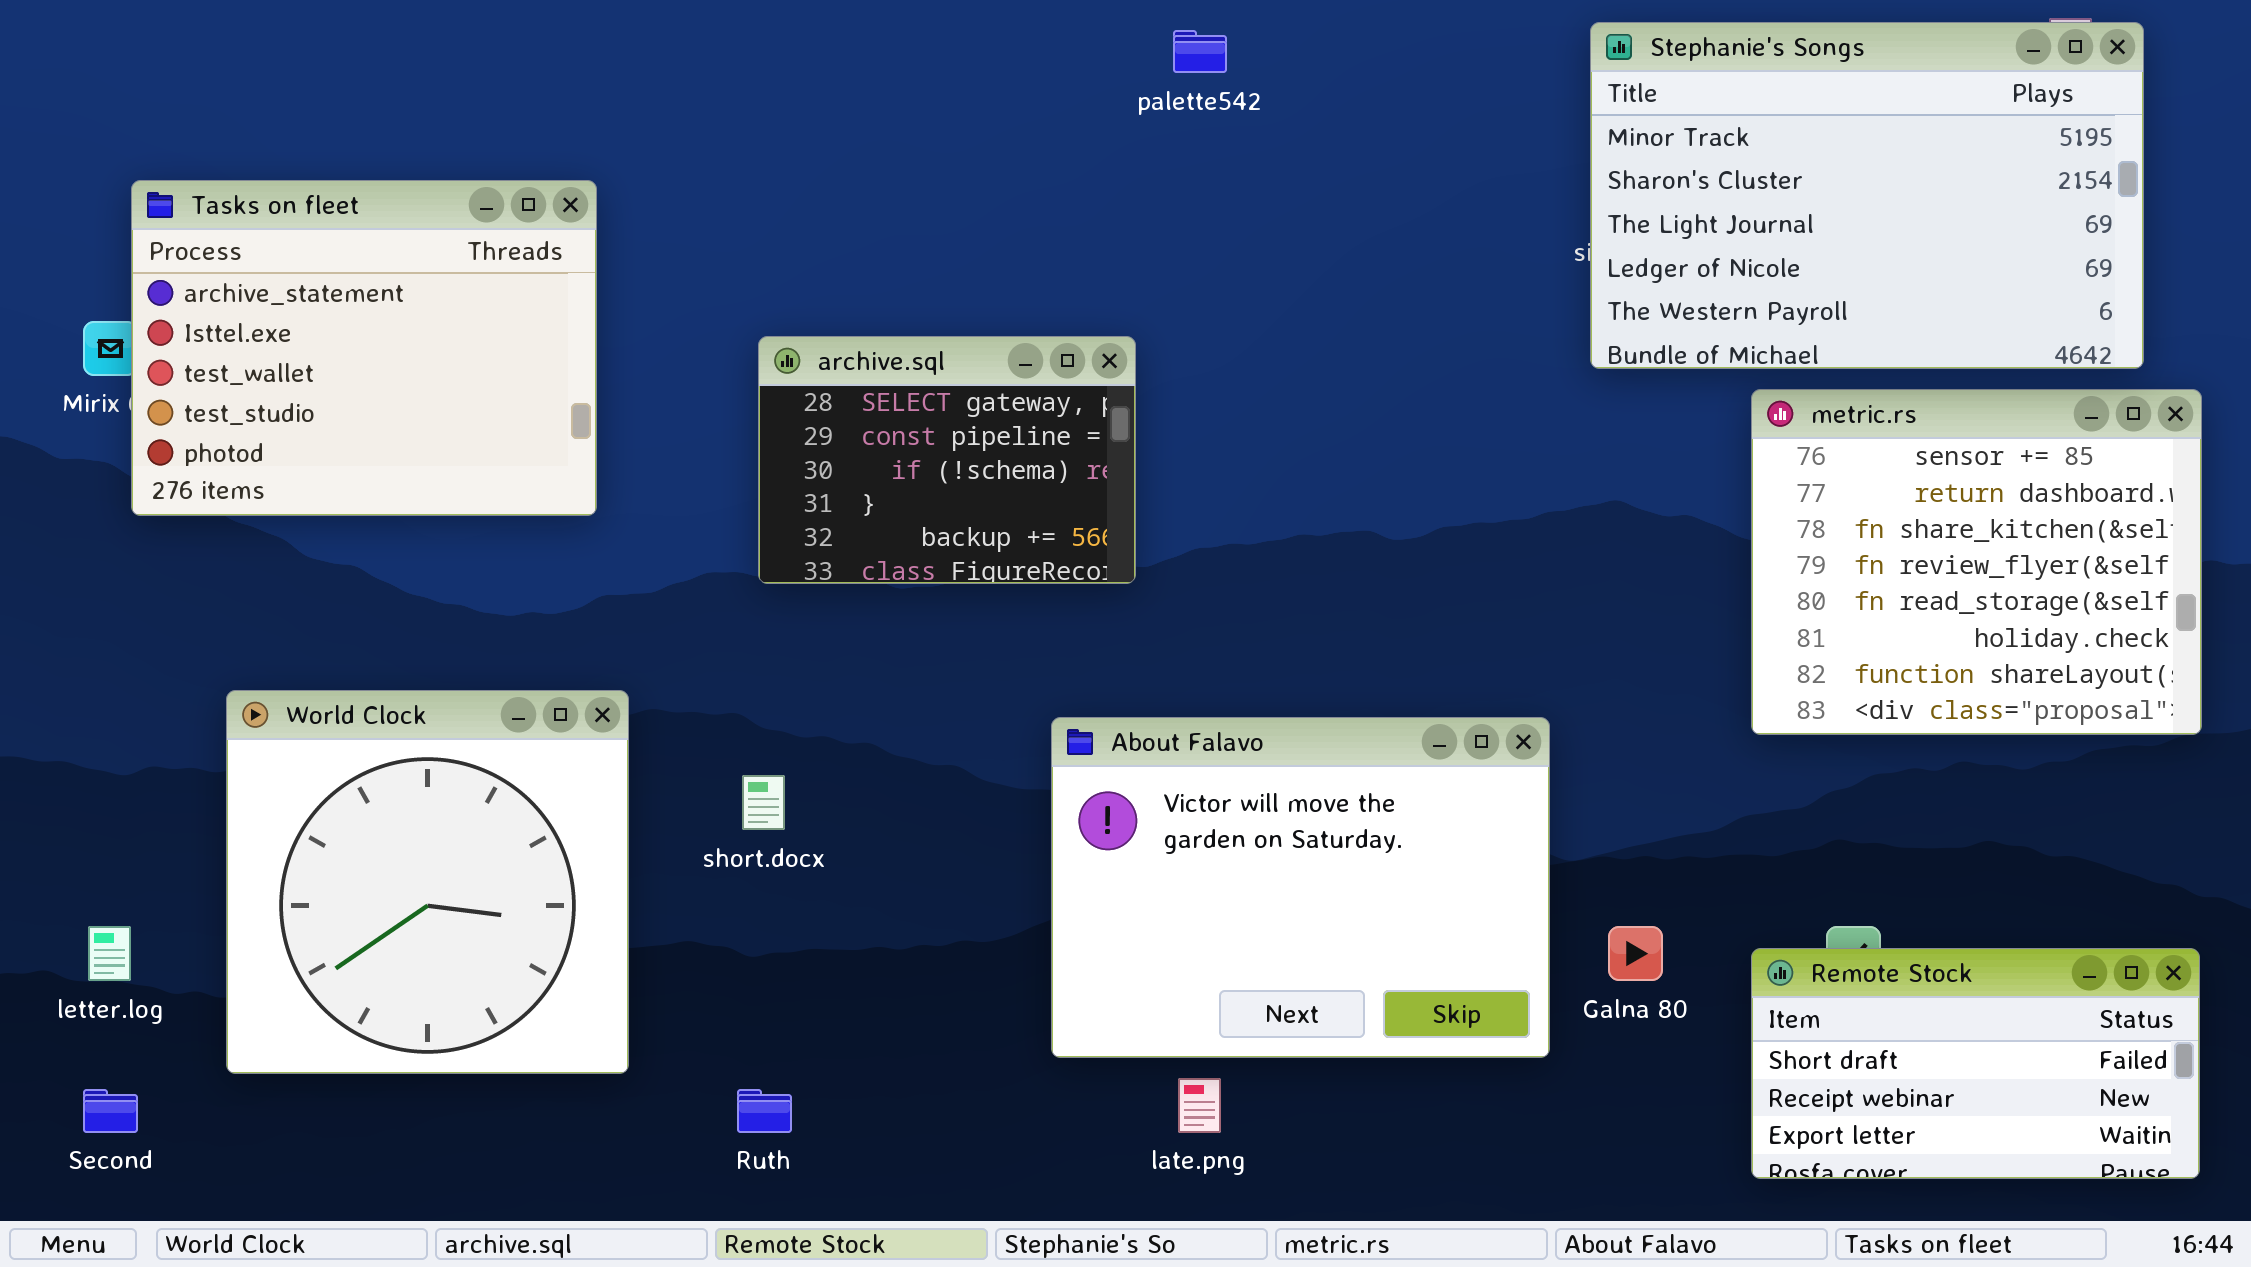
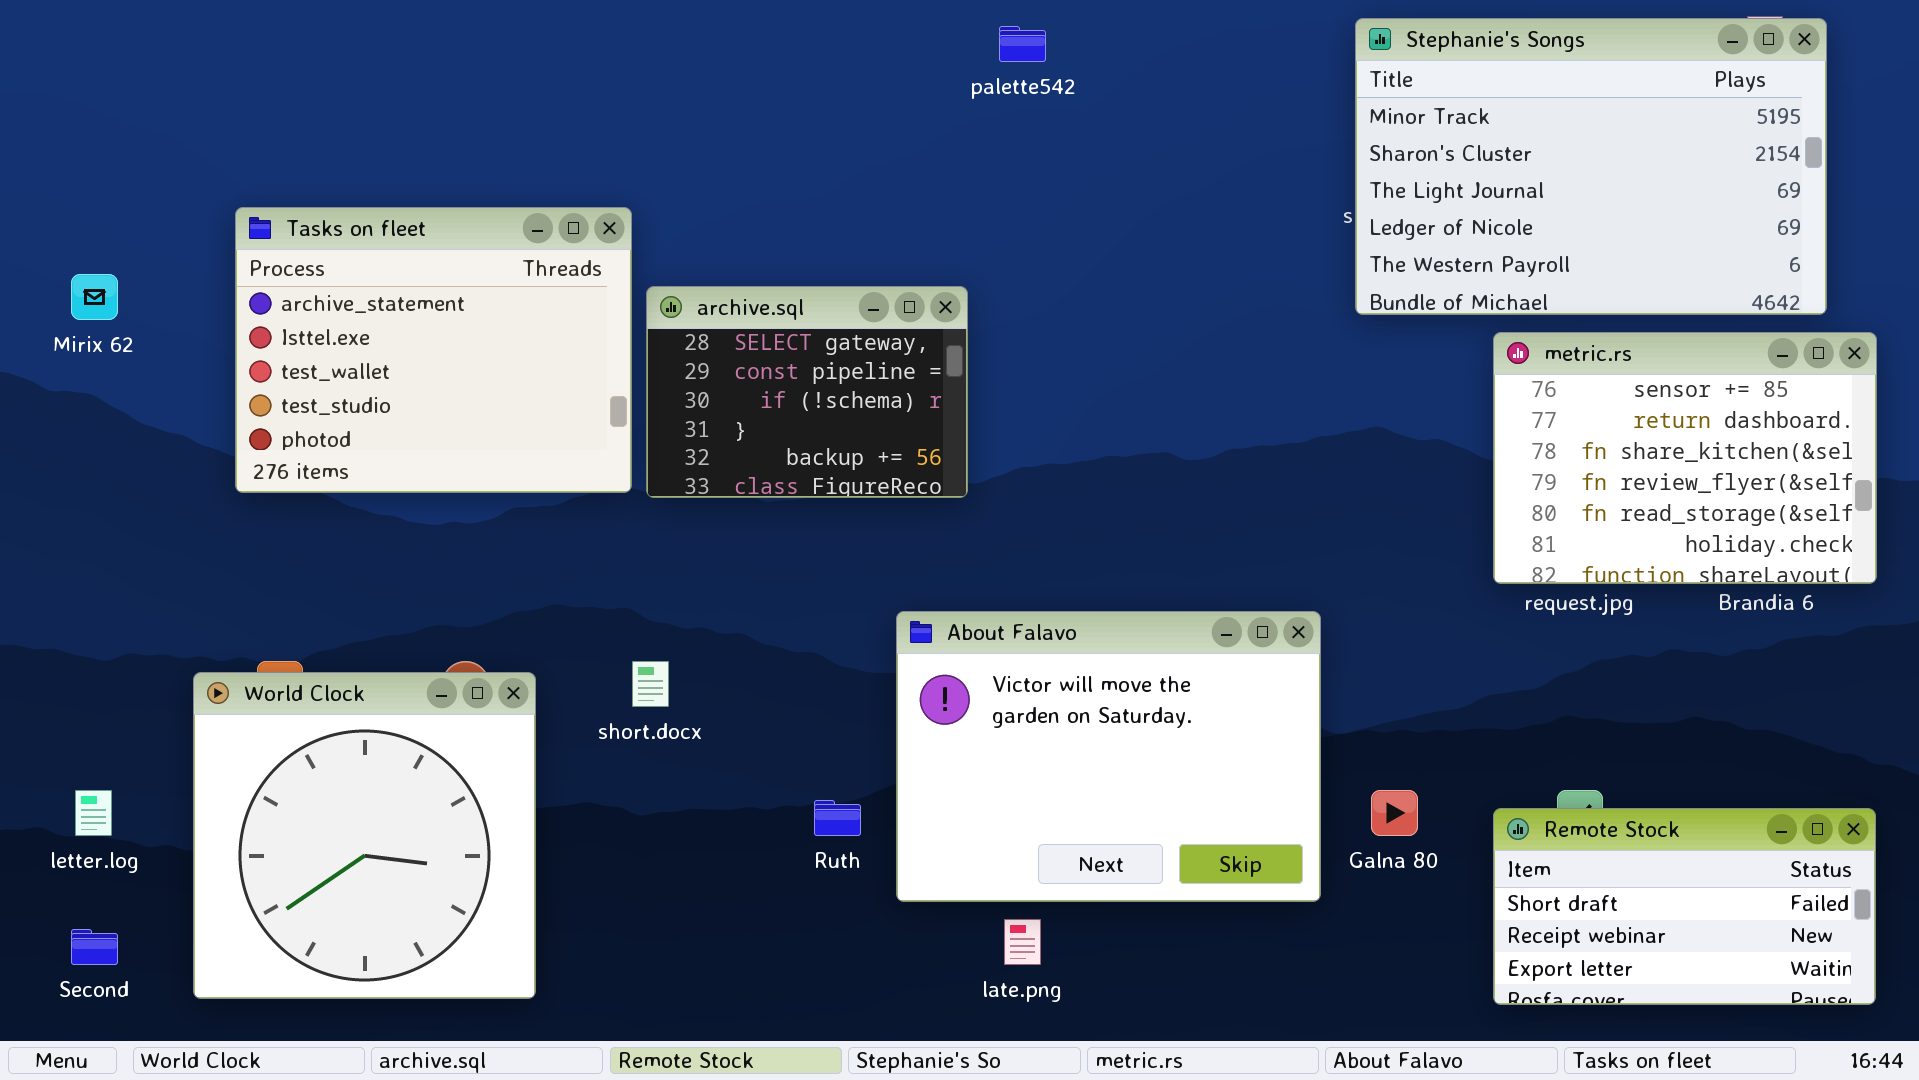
Tasks on fleet: [131,180,597,516] -> [235,207,632,493], moved
metric.rs: [1751,389,2202,735] -> [1493,332,1877,584], resized
World Clock: [226,690,629,1074] -> [193,672,536,999], moved
Ruth: [737,1089,792,1133] -> [814,800,861,836], moved

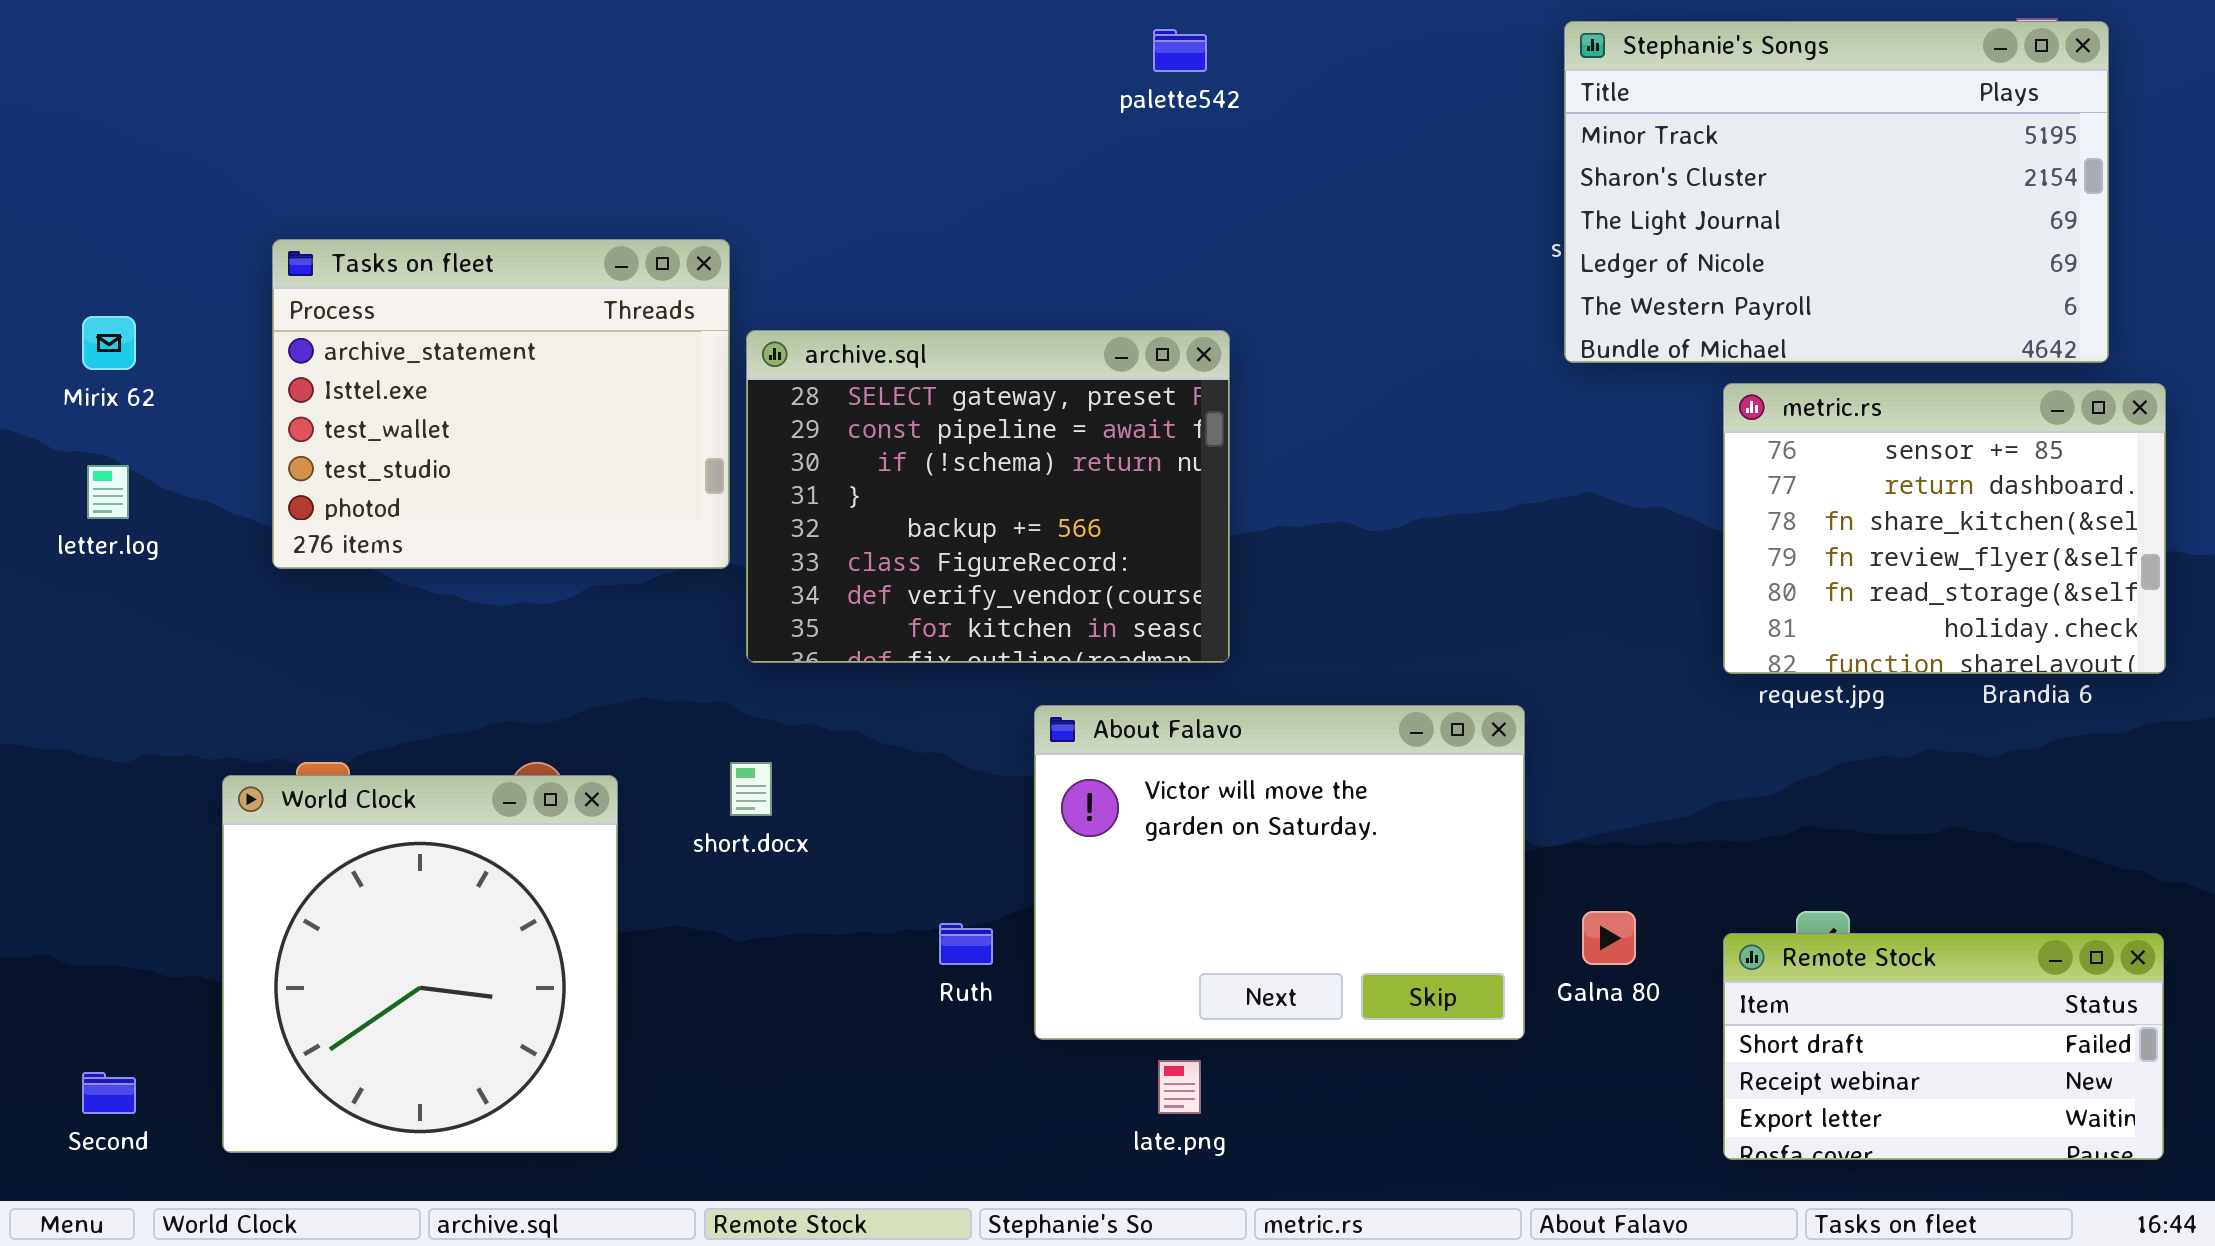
archive.sql: [646,286,968,498] -> [746,330,1230,663], resized
letter.log: [75,790,112,836] -> [87,465,129,519], moved

